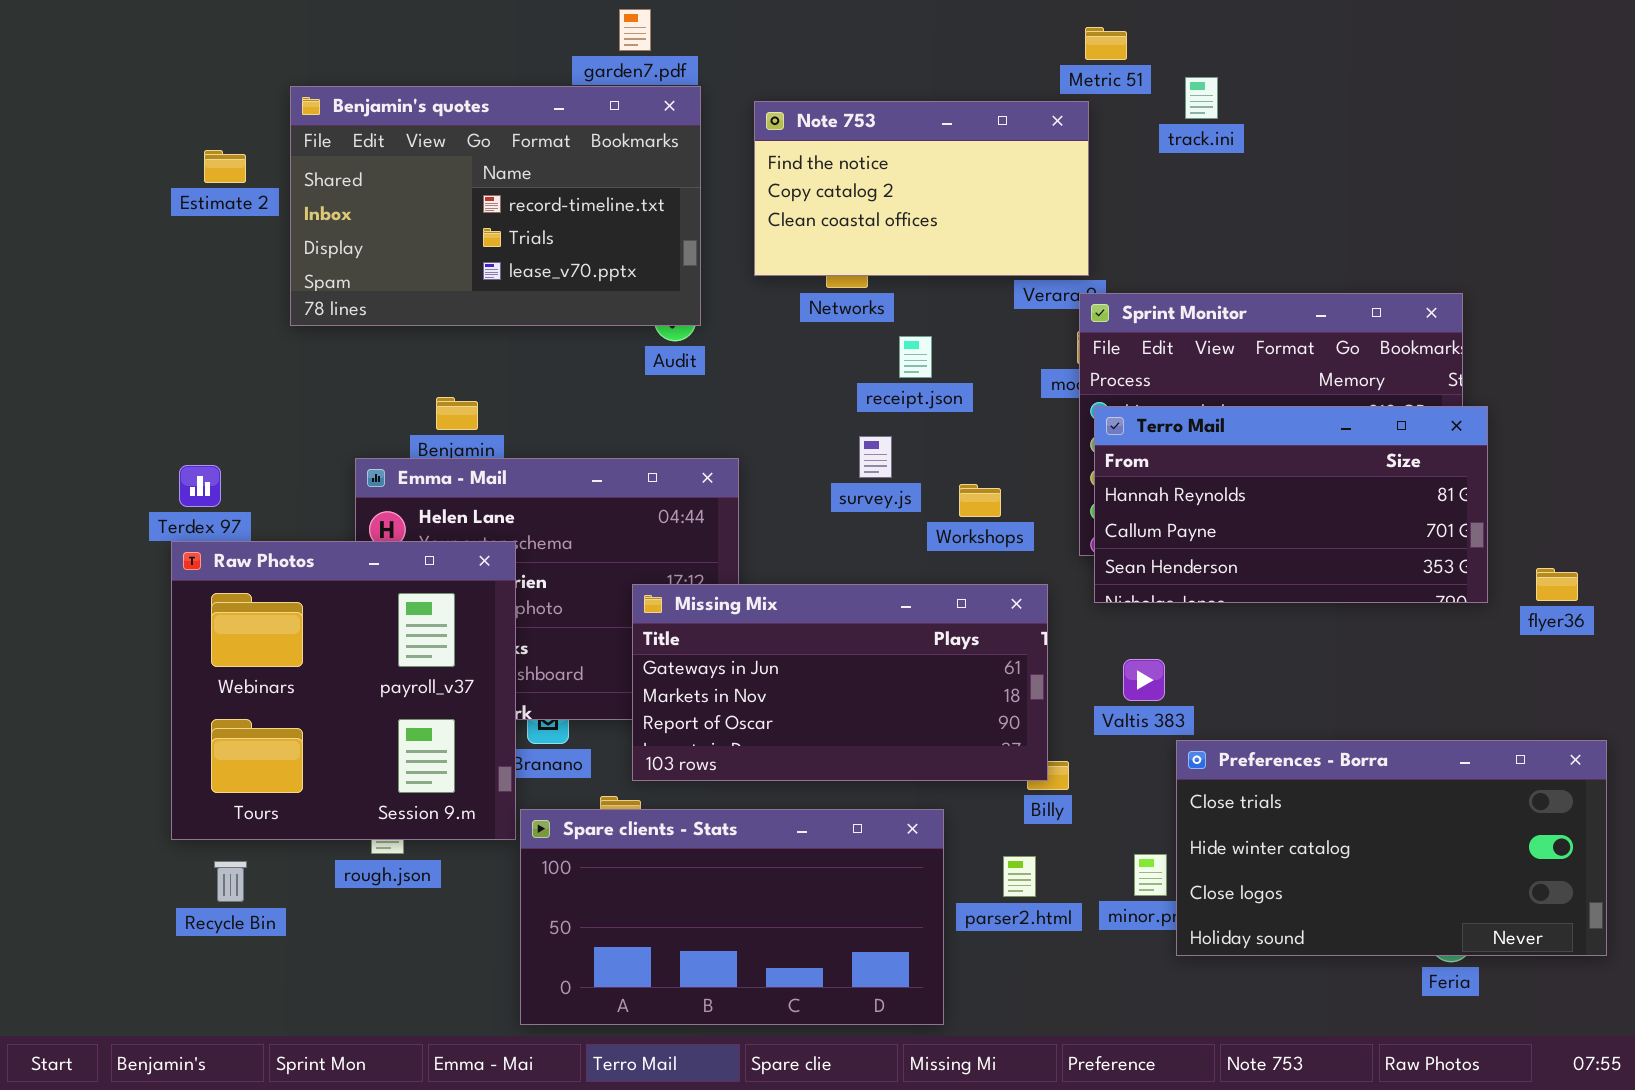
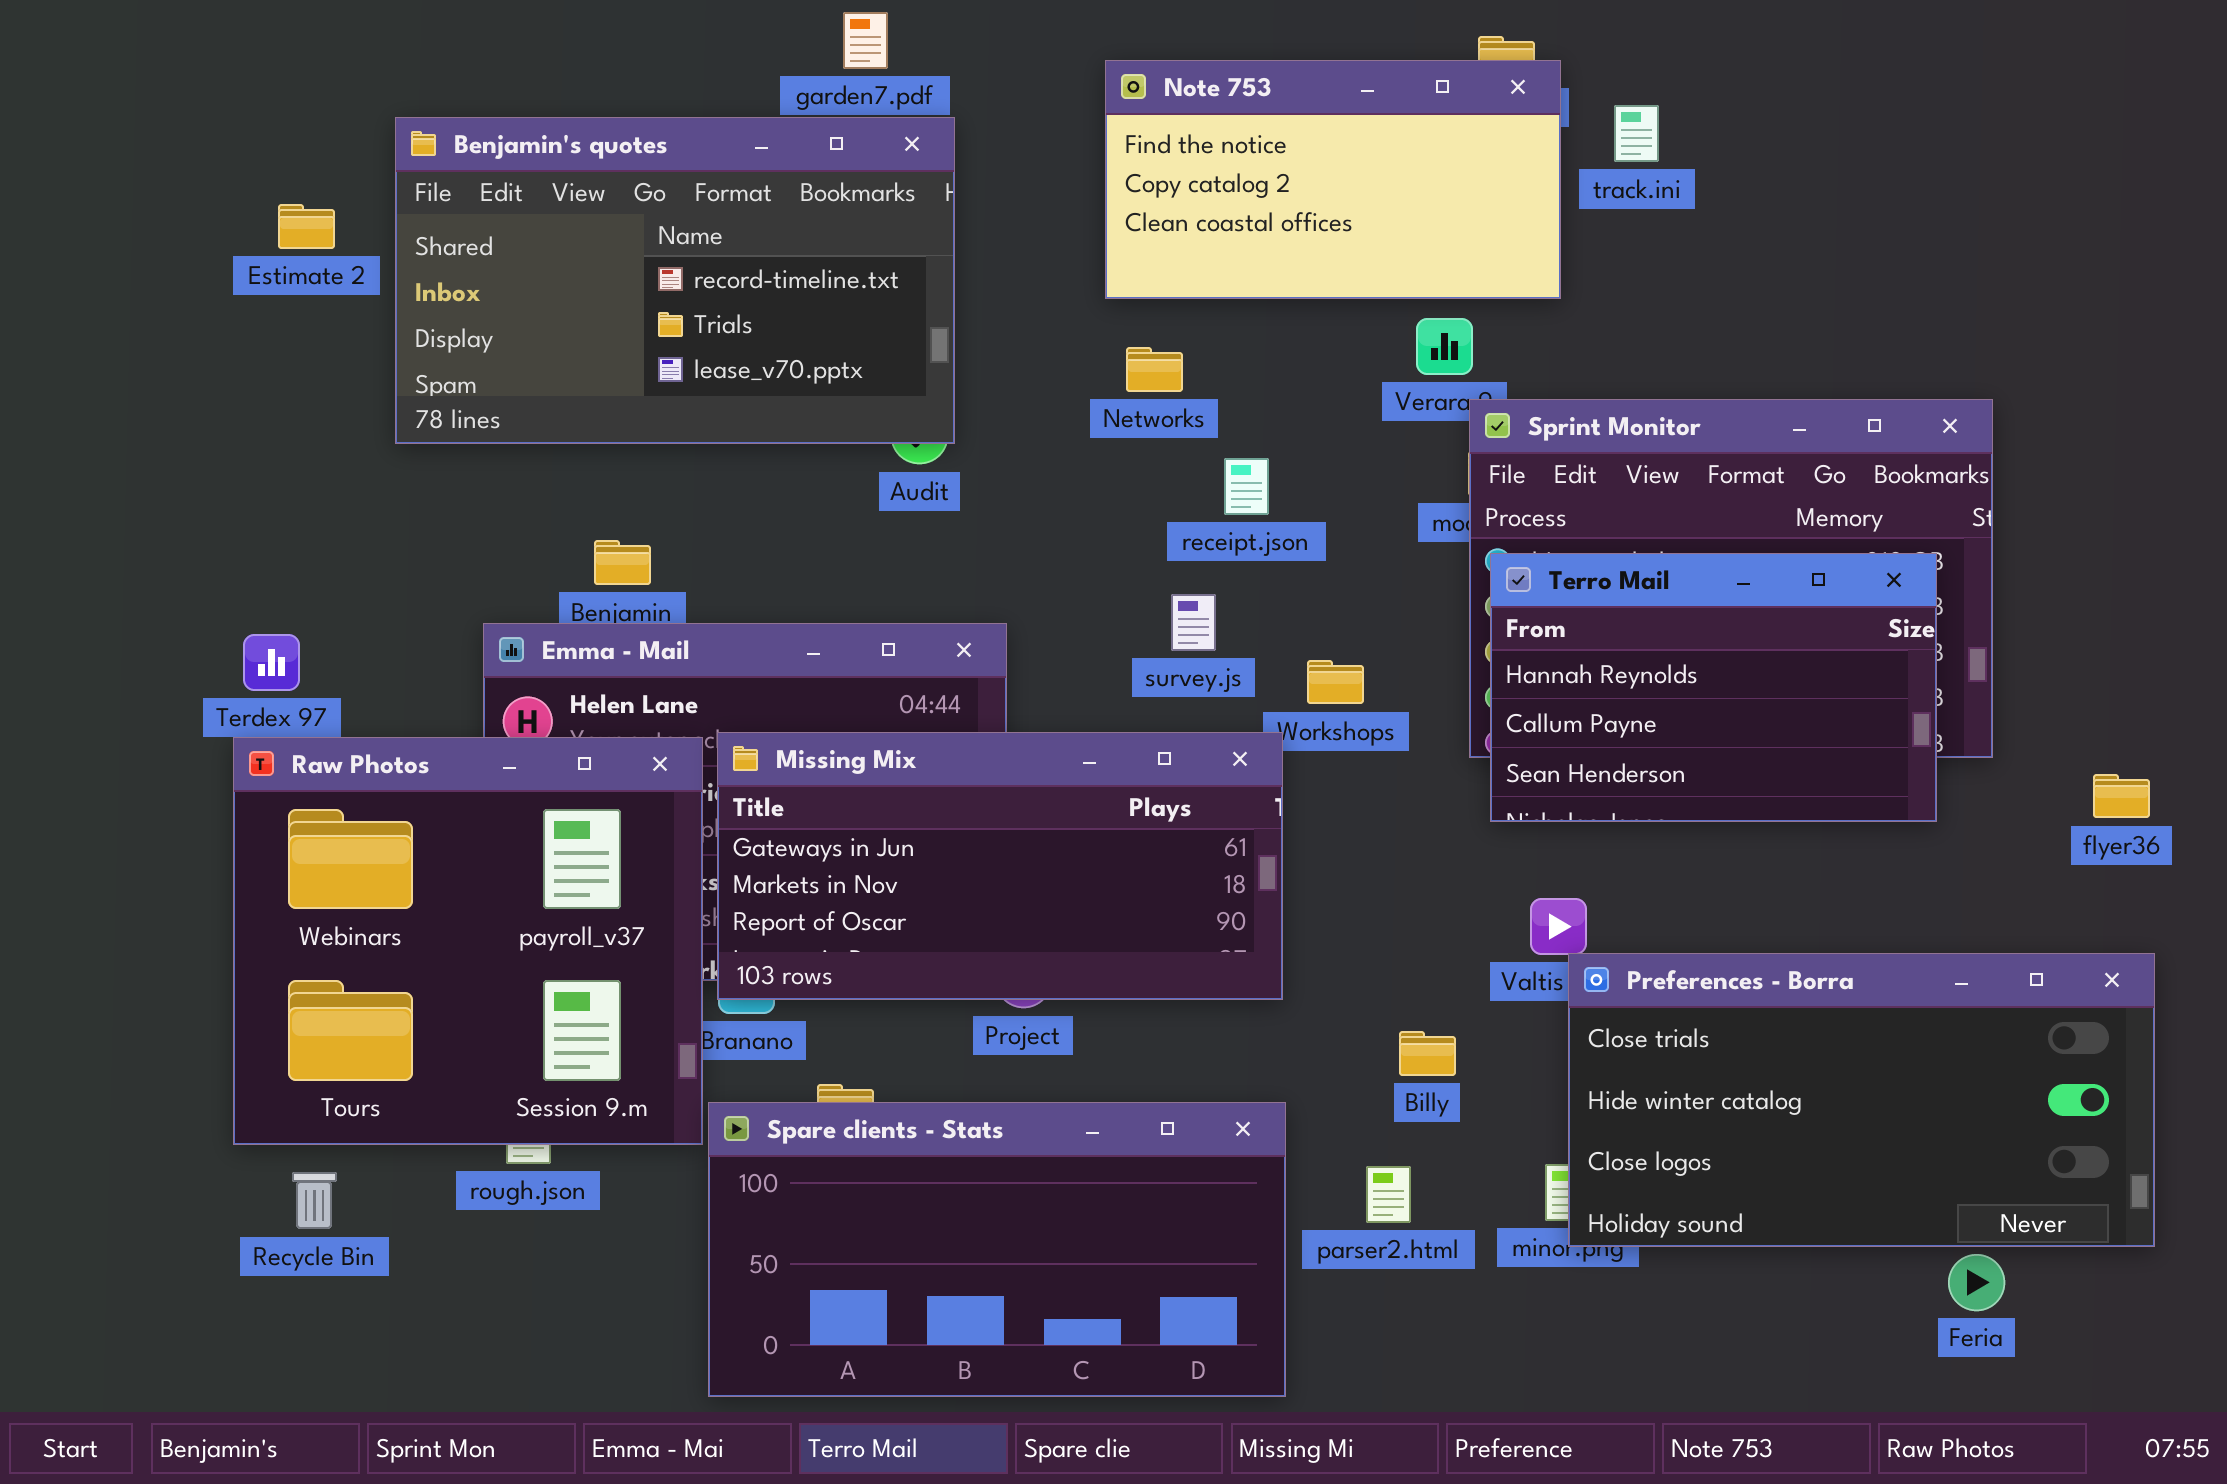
Note 753: [754,101,1089,276] -> [1105,60,1561,299], moved
Terro Mail: [1094,406,1488,603] -> [1490,553,1937,822], resized
Missing Mix: [632,584,1048,781] -> [717,732,1283,1000], moved
Preferences - Borra: [1176,740,1607,956] -> [1568,953,2155,1247], moved

